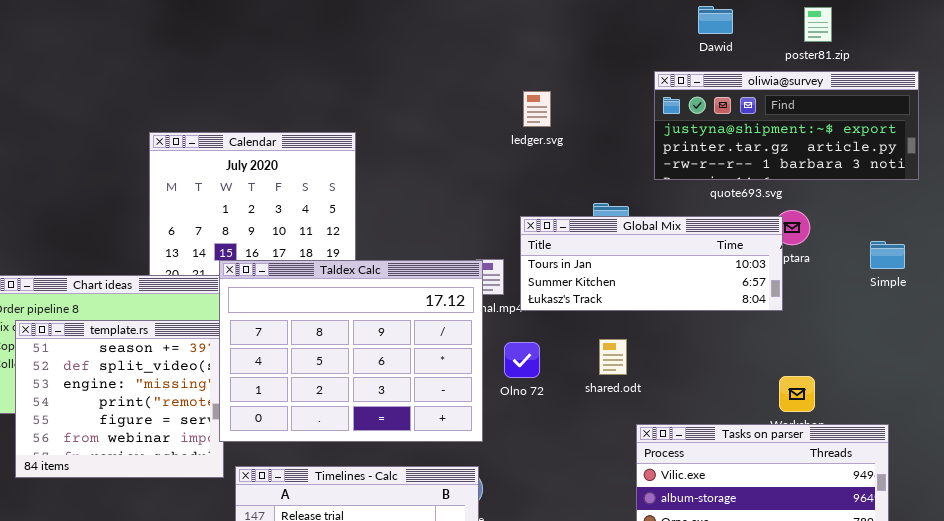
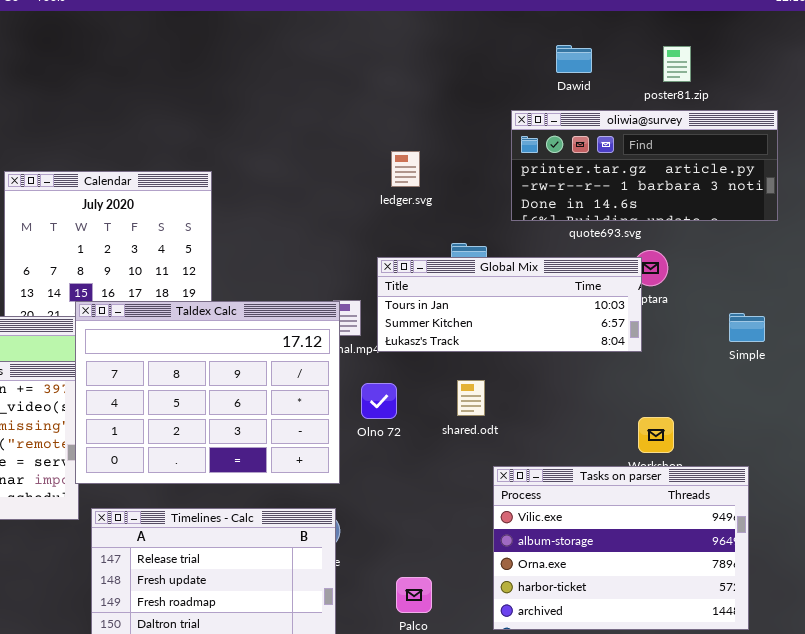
oliwia@survey: [654,71,919,180] -> [511,110,778,221], scrolled down 1 row
ledger.svg: [523,91,551,127] -> [391,151,420,187], moved
Simple: [870,241,905,269] -> [729,313,765,342], moved

